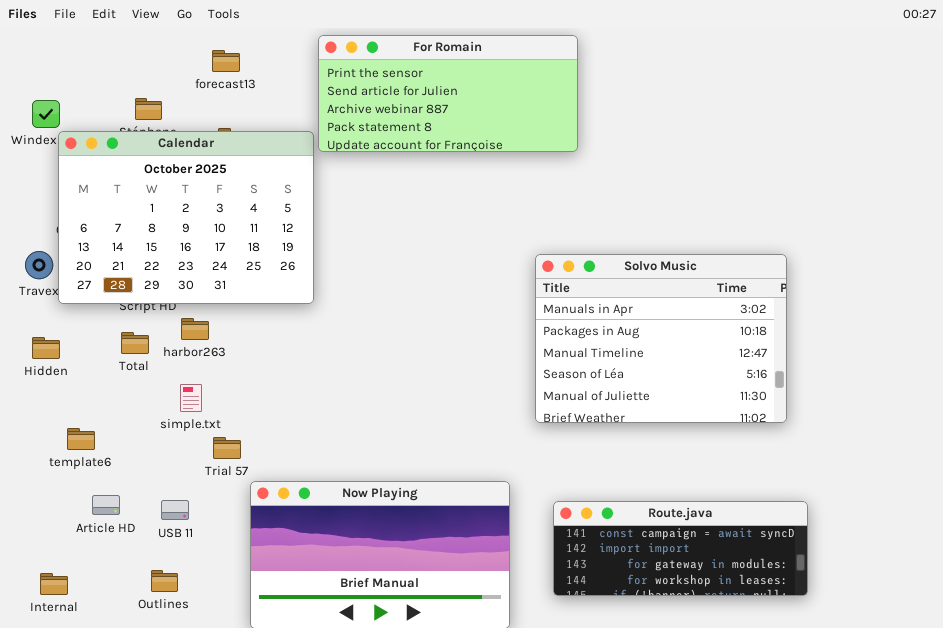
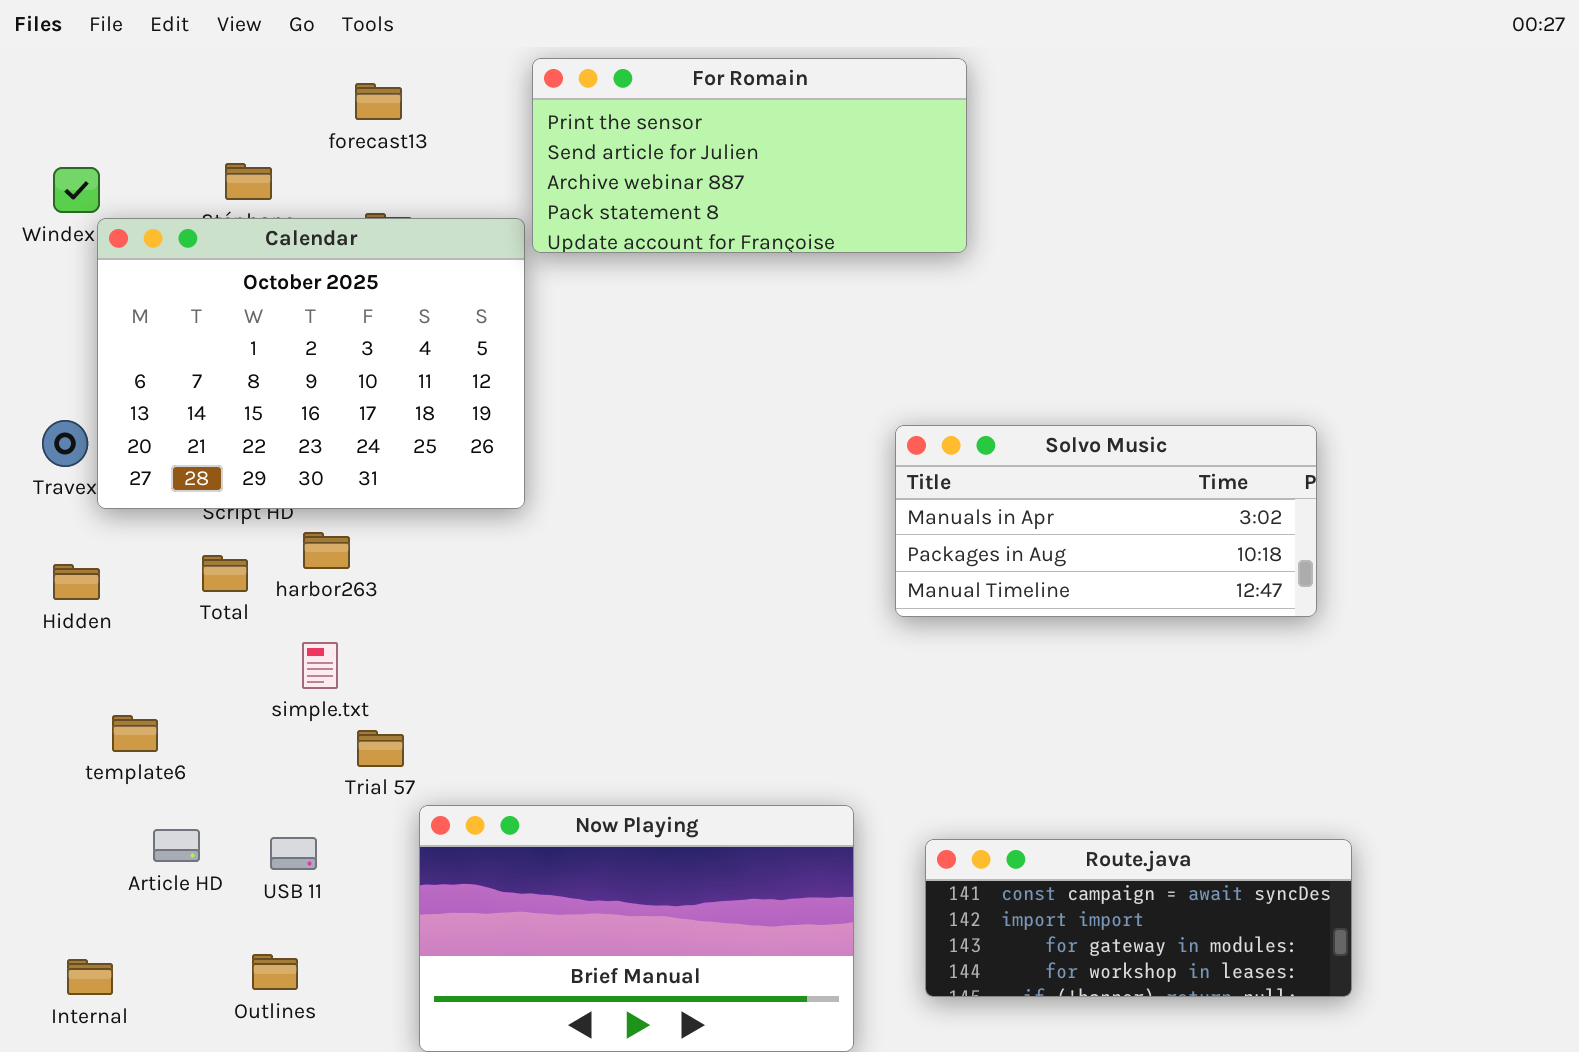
Solvo Music: [535,254,787,423] -> [895,425,1317,617], resized

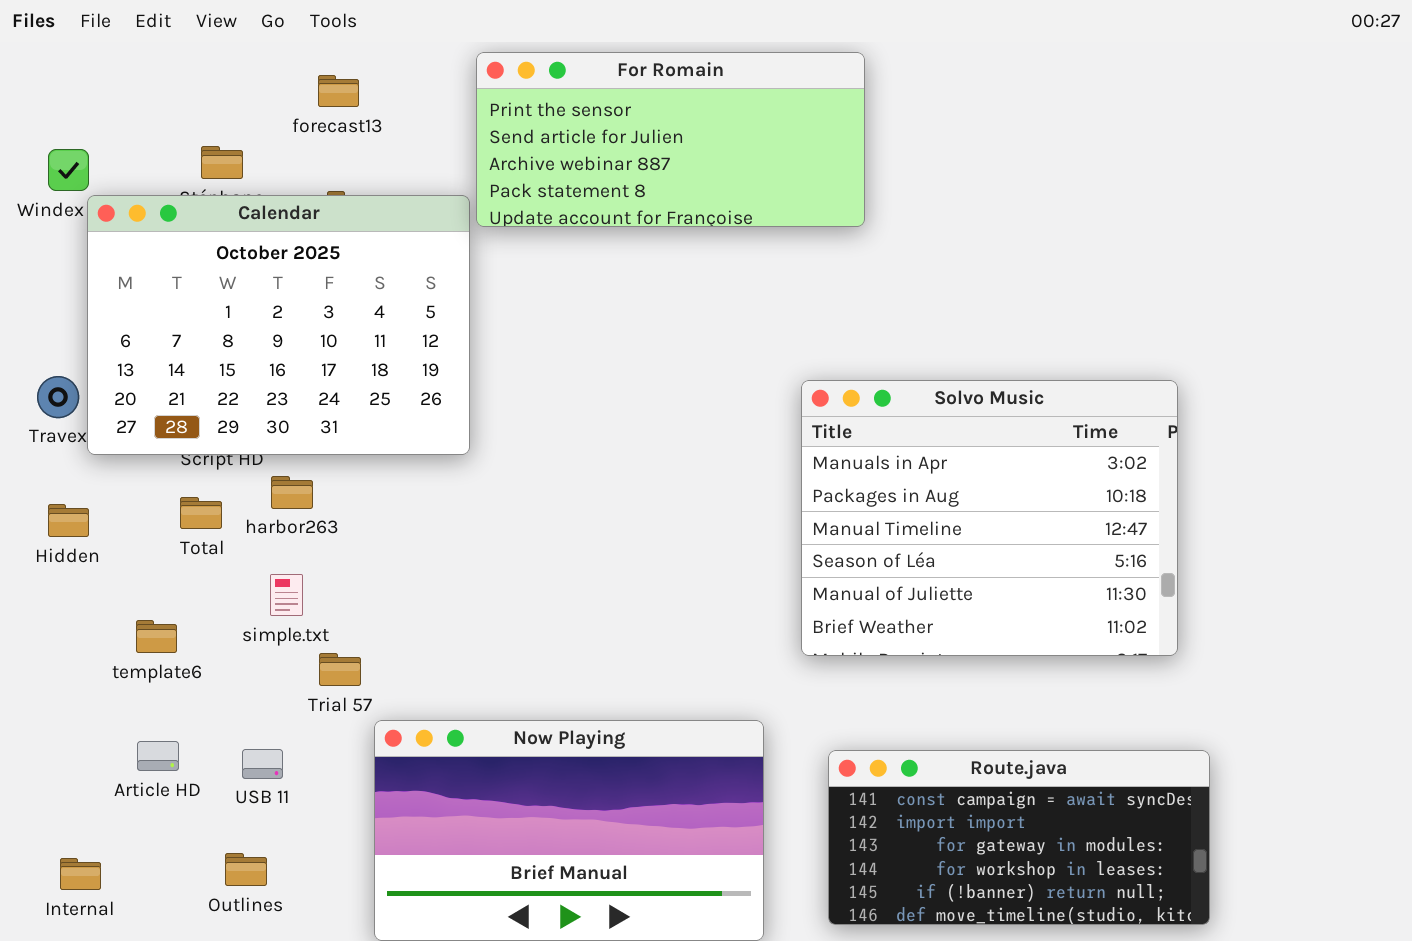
Solvo Music: [895,425,1317,617] -> [801,380,1178,656], resized
template6: [112,715,158,752] -> [136,620,177,653], moved
Route.java: [925,839,1352,997] -> [828,750,1210,925], resized

